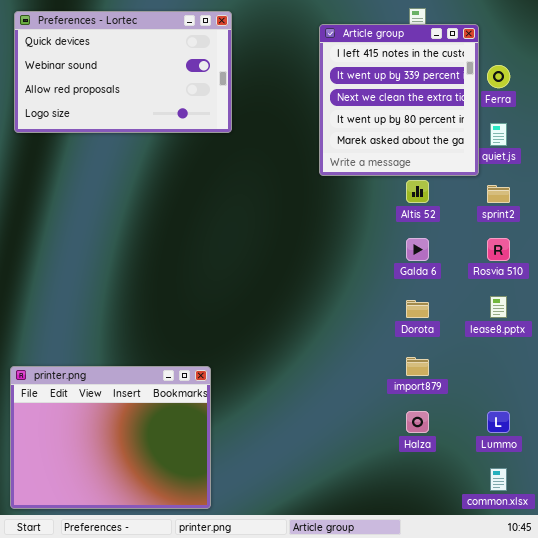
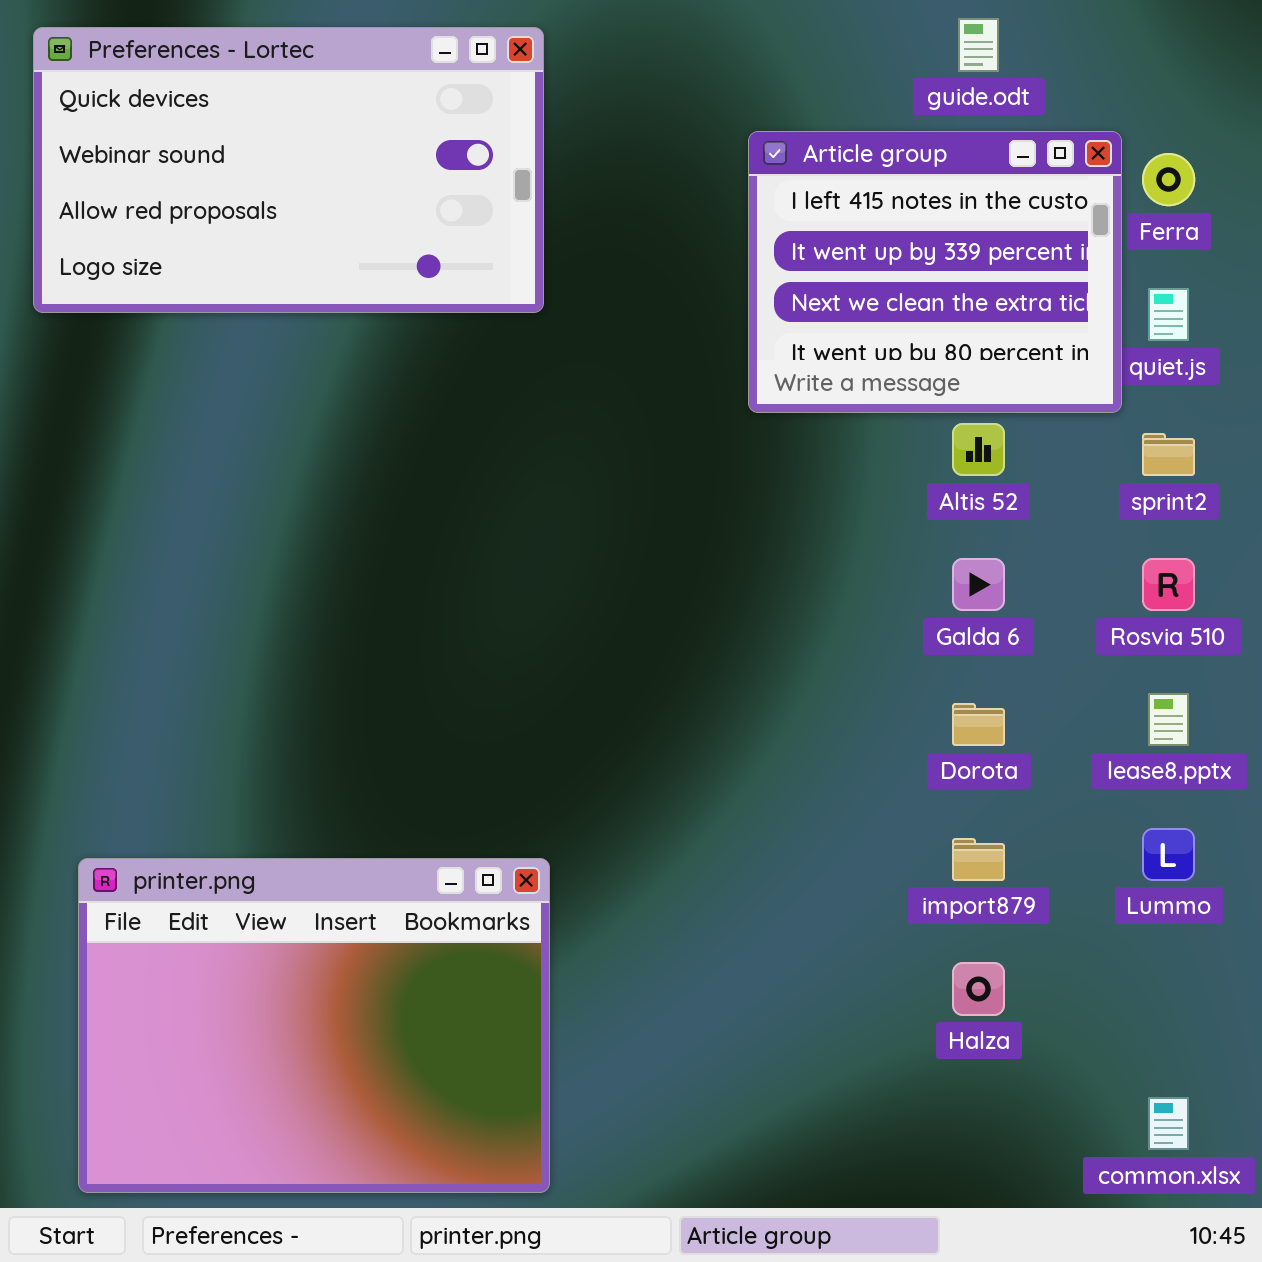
Article group: [319,24,479,176] -> [748,131,1122,413], resized
printer.png: [10,366,211,509] -> [78,858,550,1193], moved
Lummo: [487,411,510,433] -> [1142,828,1195,881], moved

